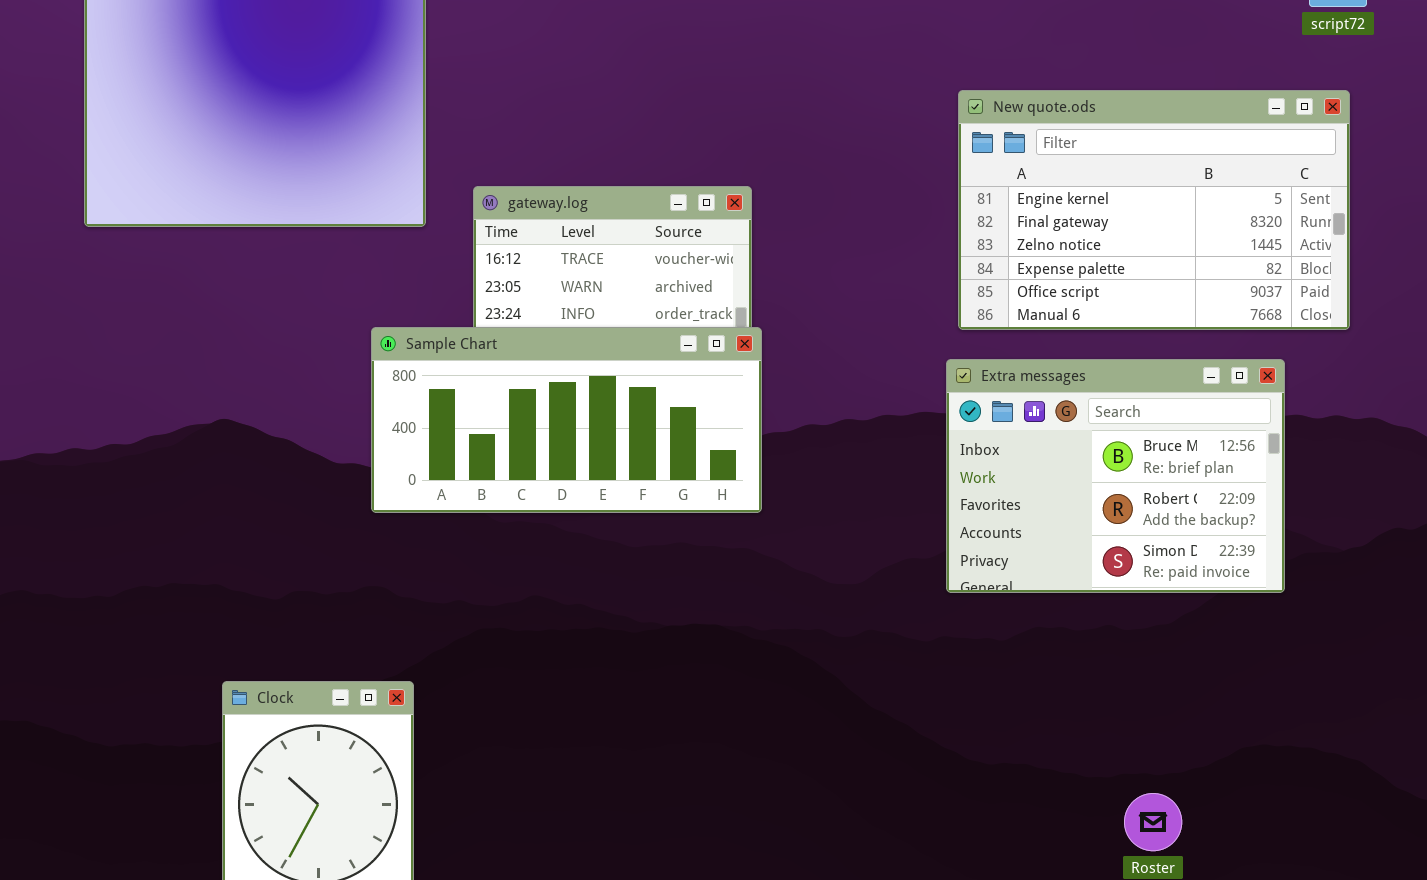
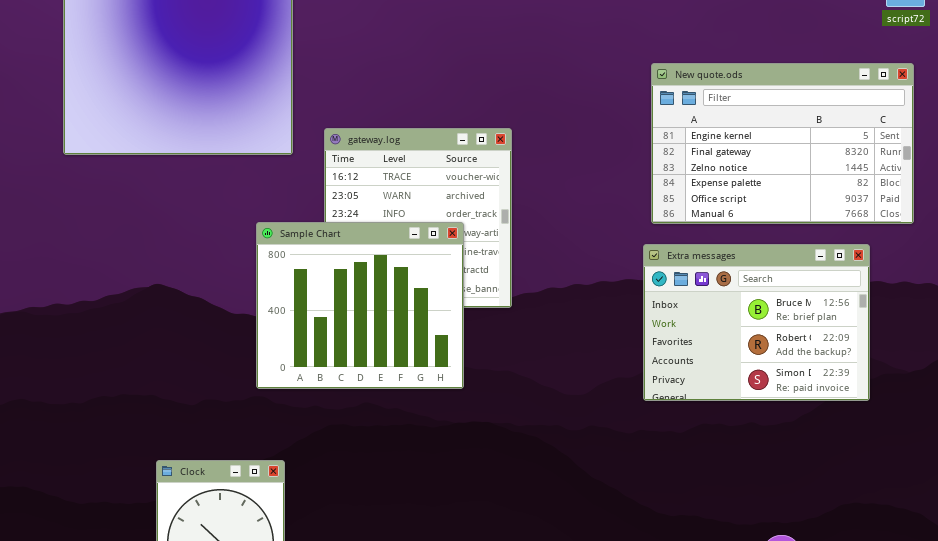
Sample Chart: [371,327,762,513] -> [256,222,464,389], resized

